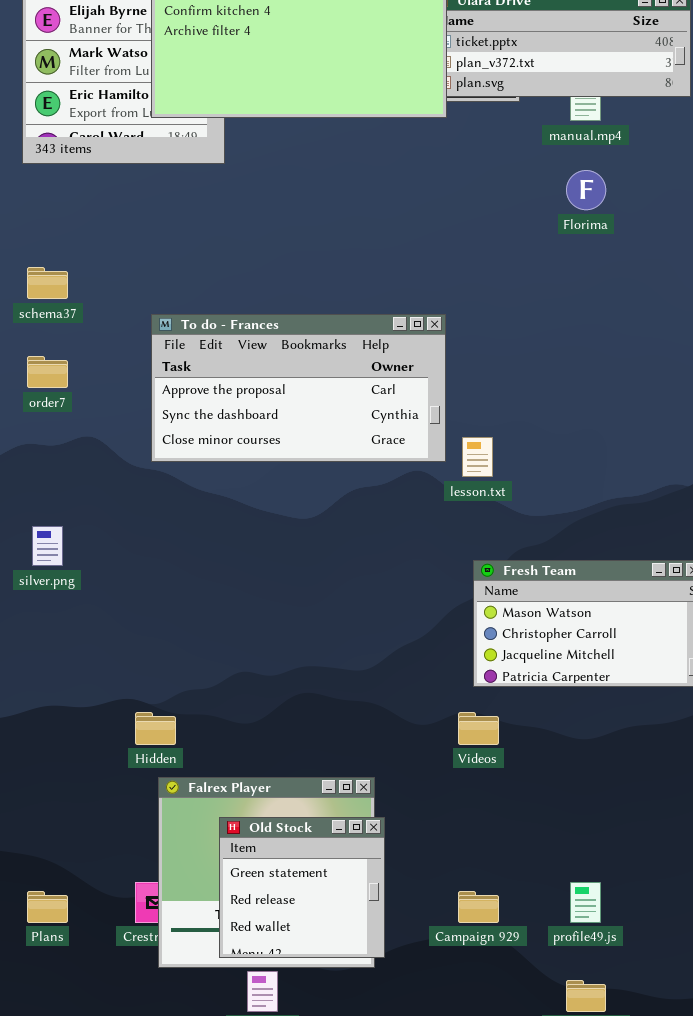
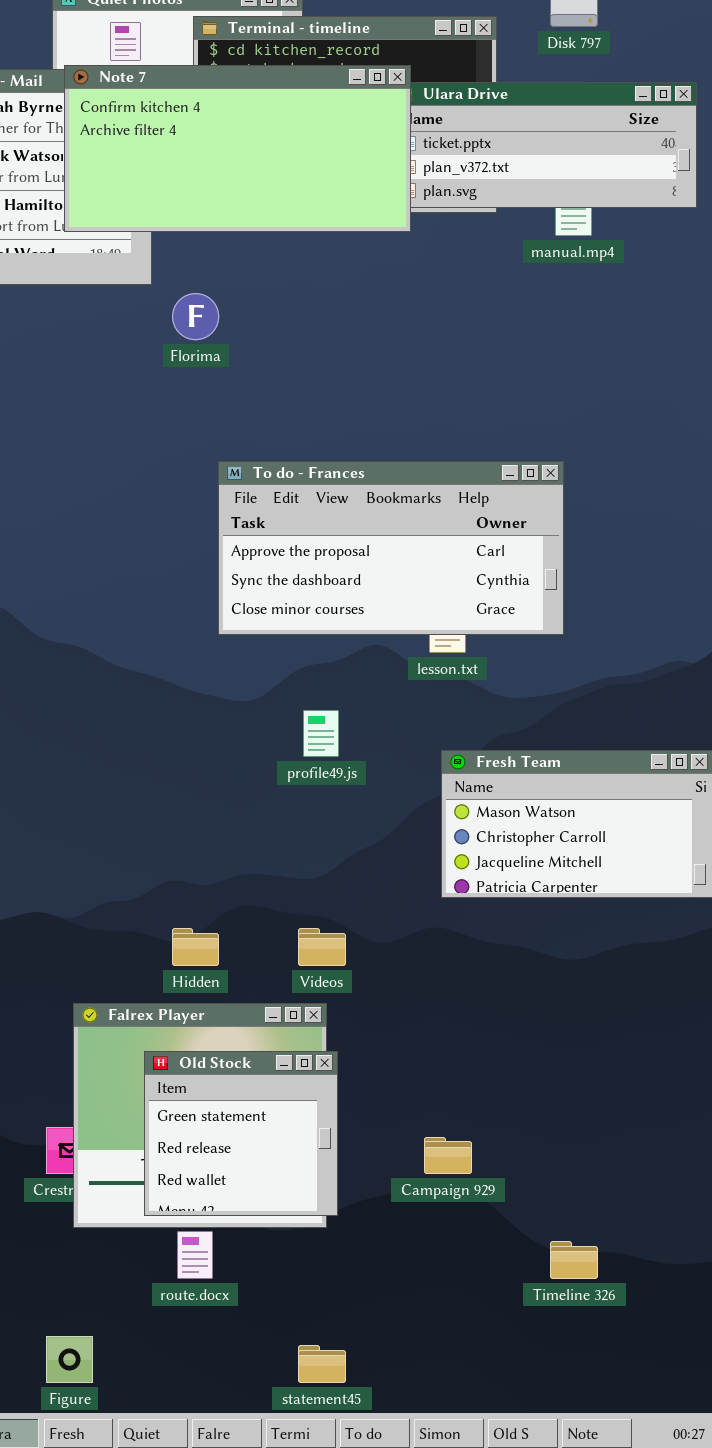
Florima: [566,170,606,210] -> [172,293,219,340], moved
To do - Frances: [151,314,446,462] -> [218,461,564,635], moved
Hidden: [135,712,176,745] -> [172,928,219,966], moved
Videos: [458,712,499,745] -> [298,928,346,966], moved
profile49.js: [570,882,601,923] -> [303,710,339,757], moved

